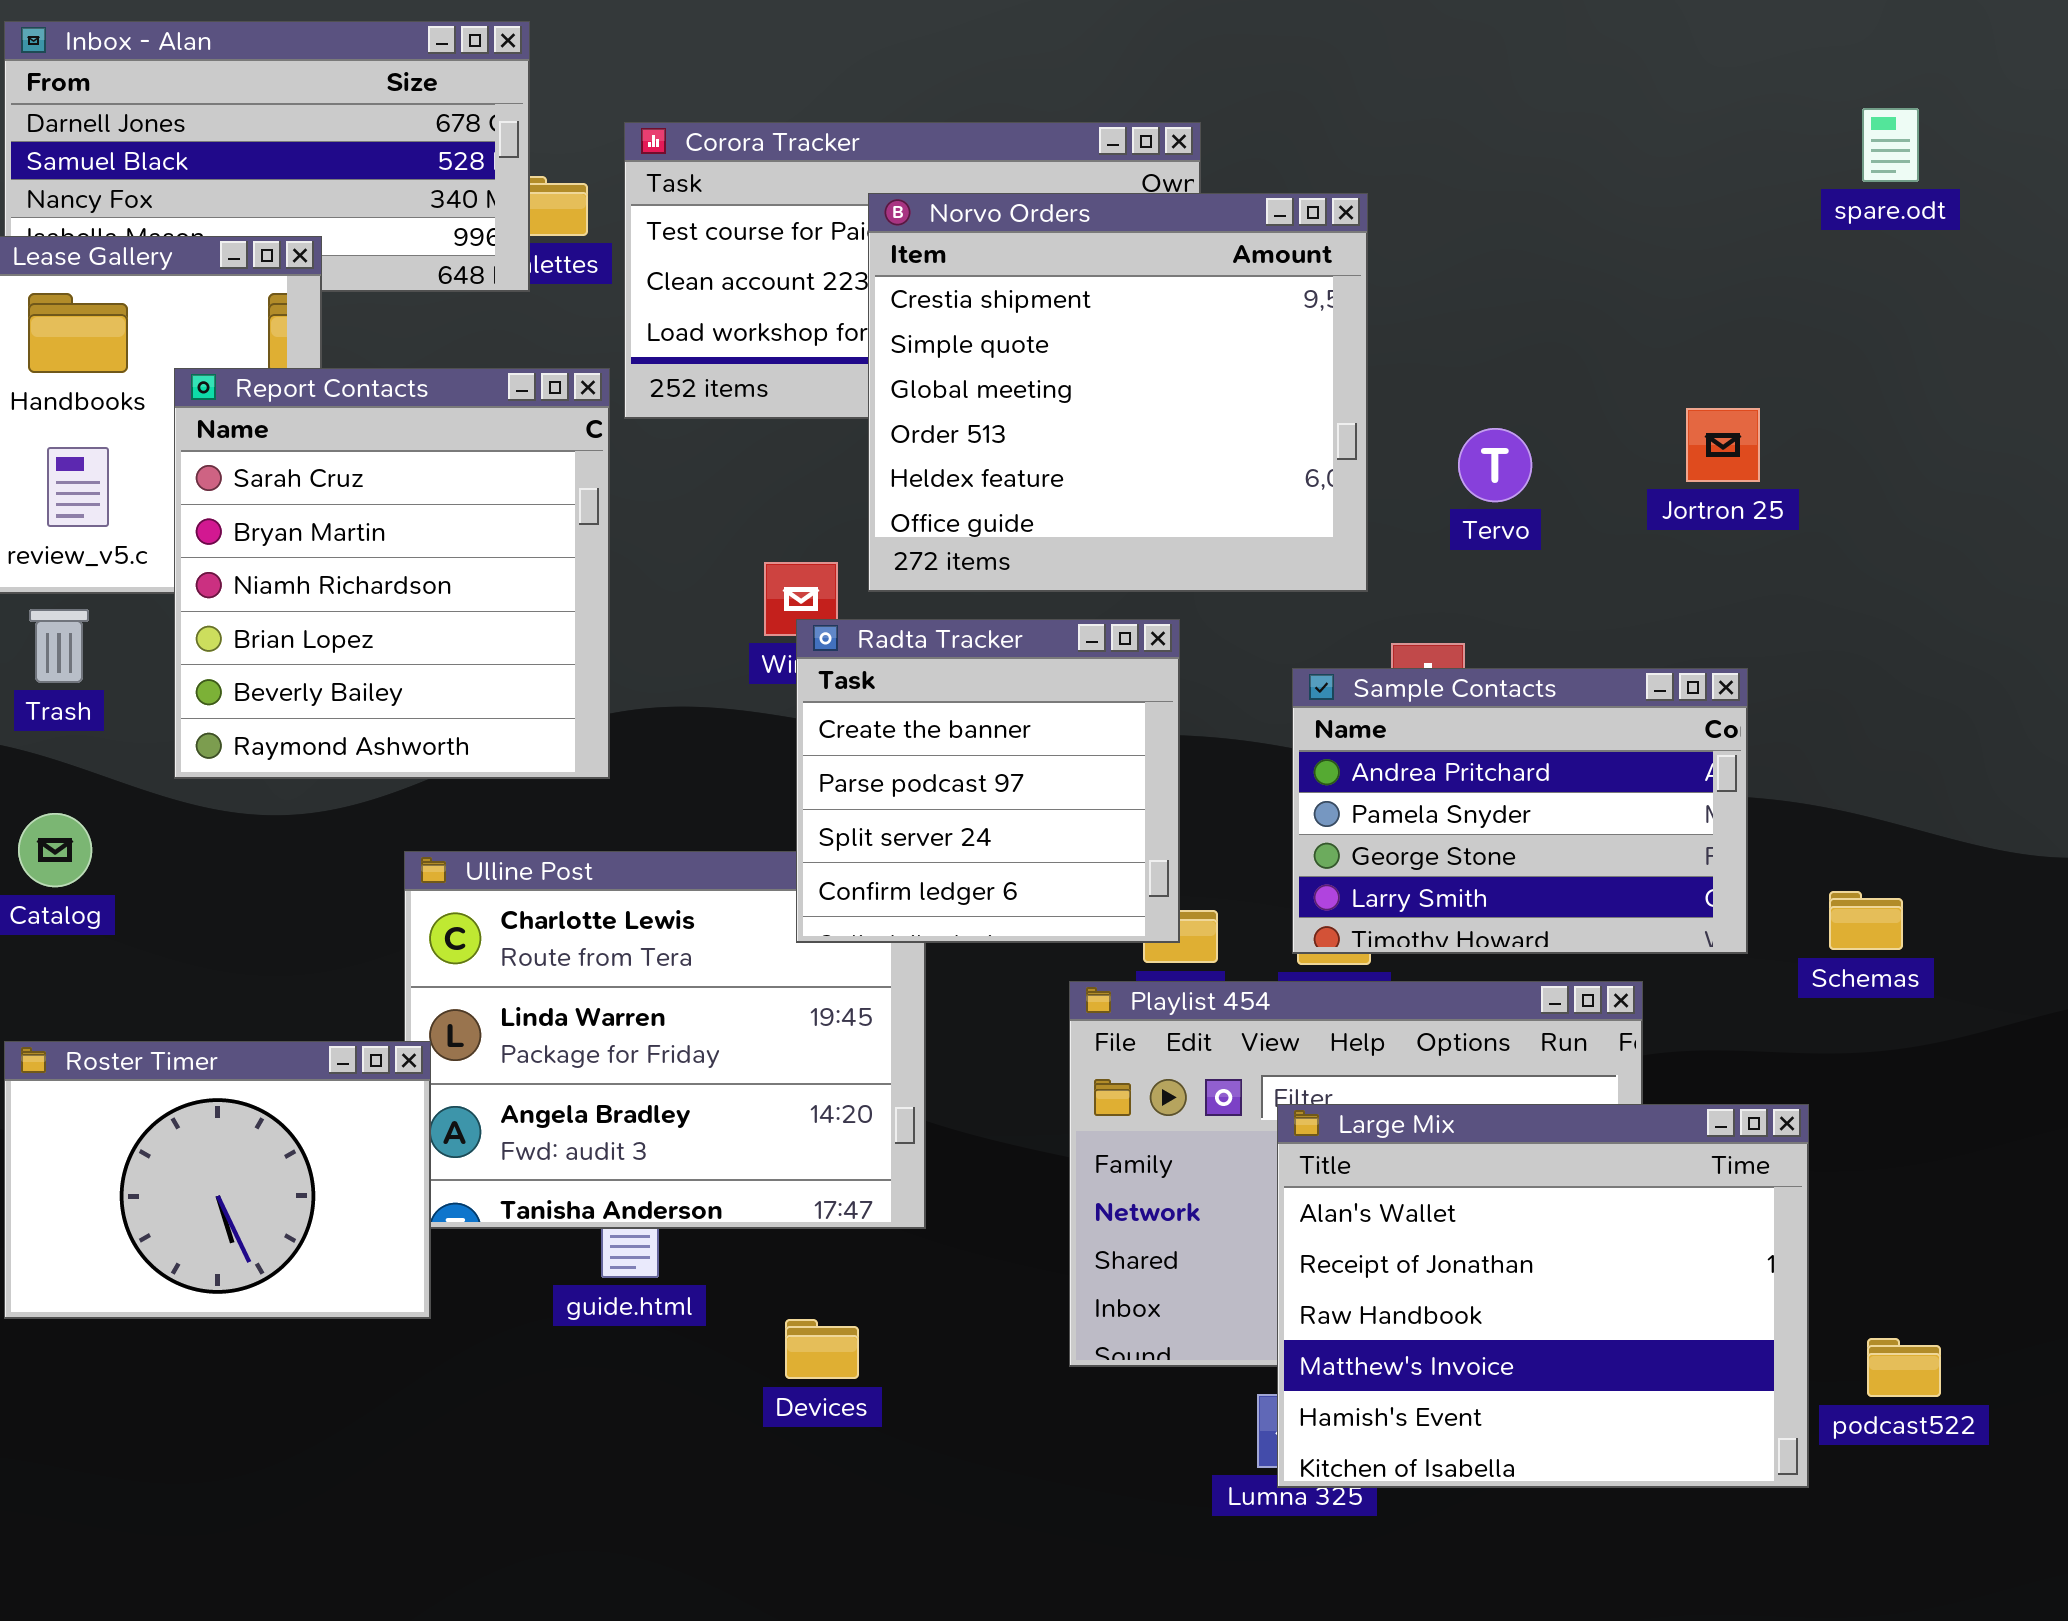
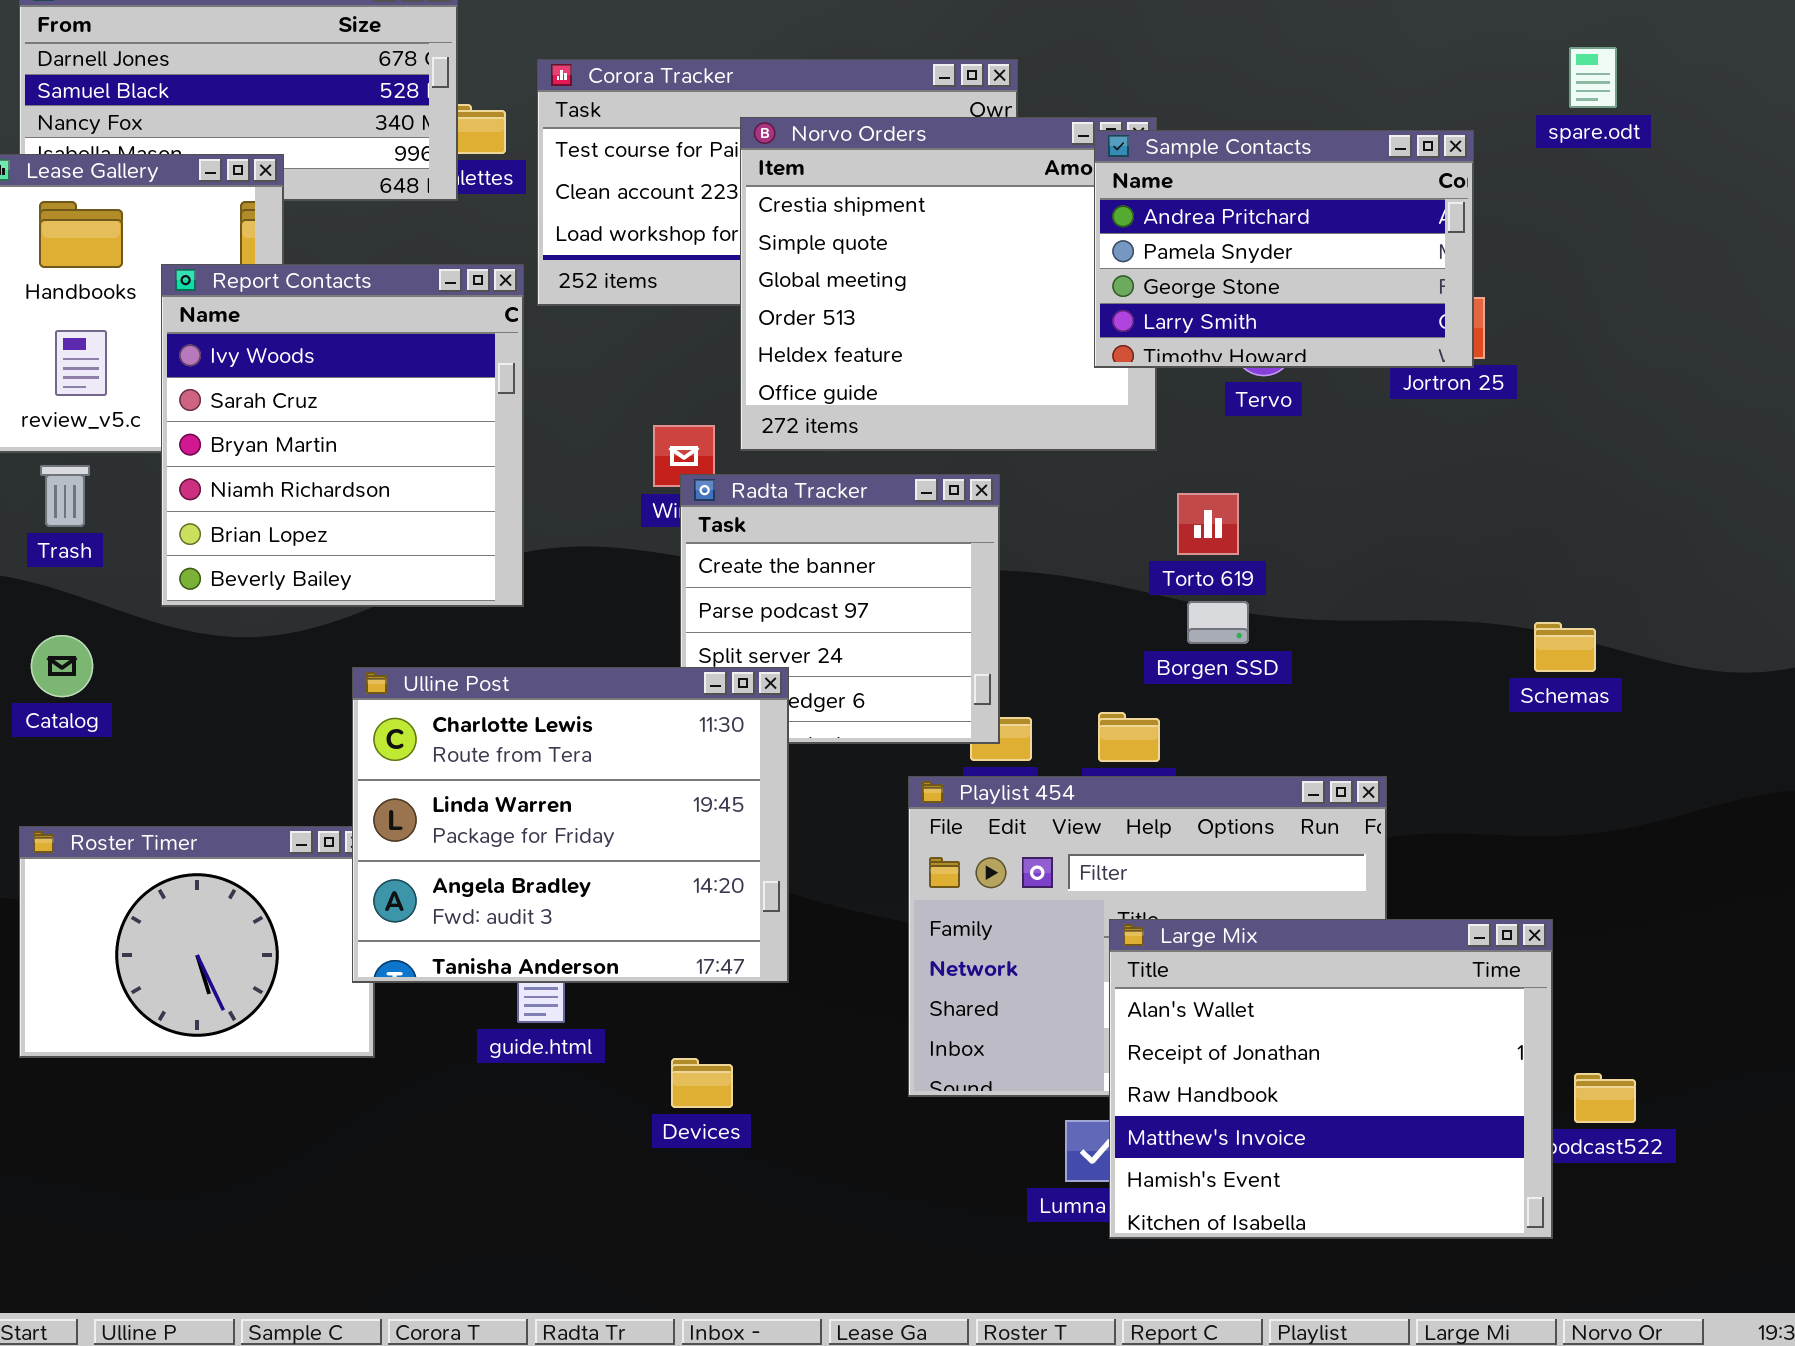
Report Contacts: [174,368,610,779] -> [161,264,524,607], scrolled up 1 row
Sample Contacts: [1292,668,1748,954] -> [1094,130,1474,368], moved
Ulline Post: [404,851,926,1229] -> [352,667,789,983], raised
Schemas: [1829,891,1903,950] -> [1534,622,1596,672], moved
Large Mix: [1277,1104,1809,1488] -> [1109,919,1553,1239], moved

